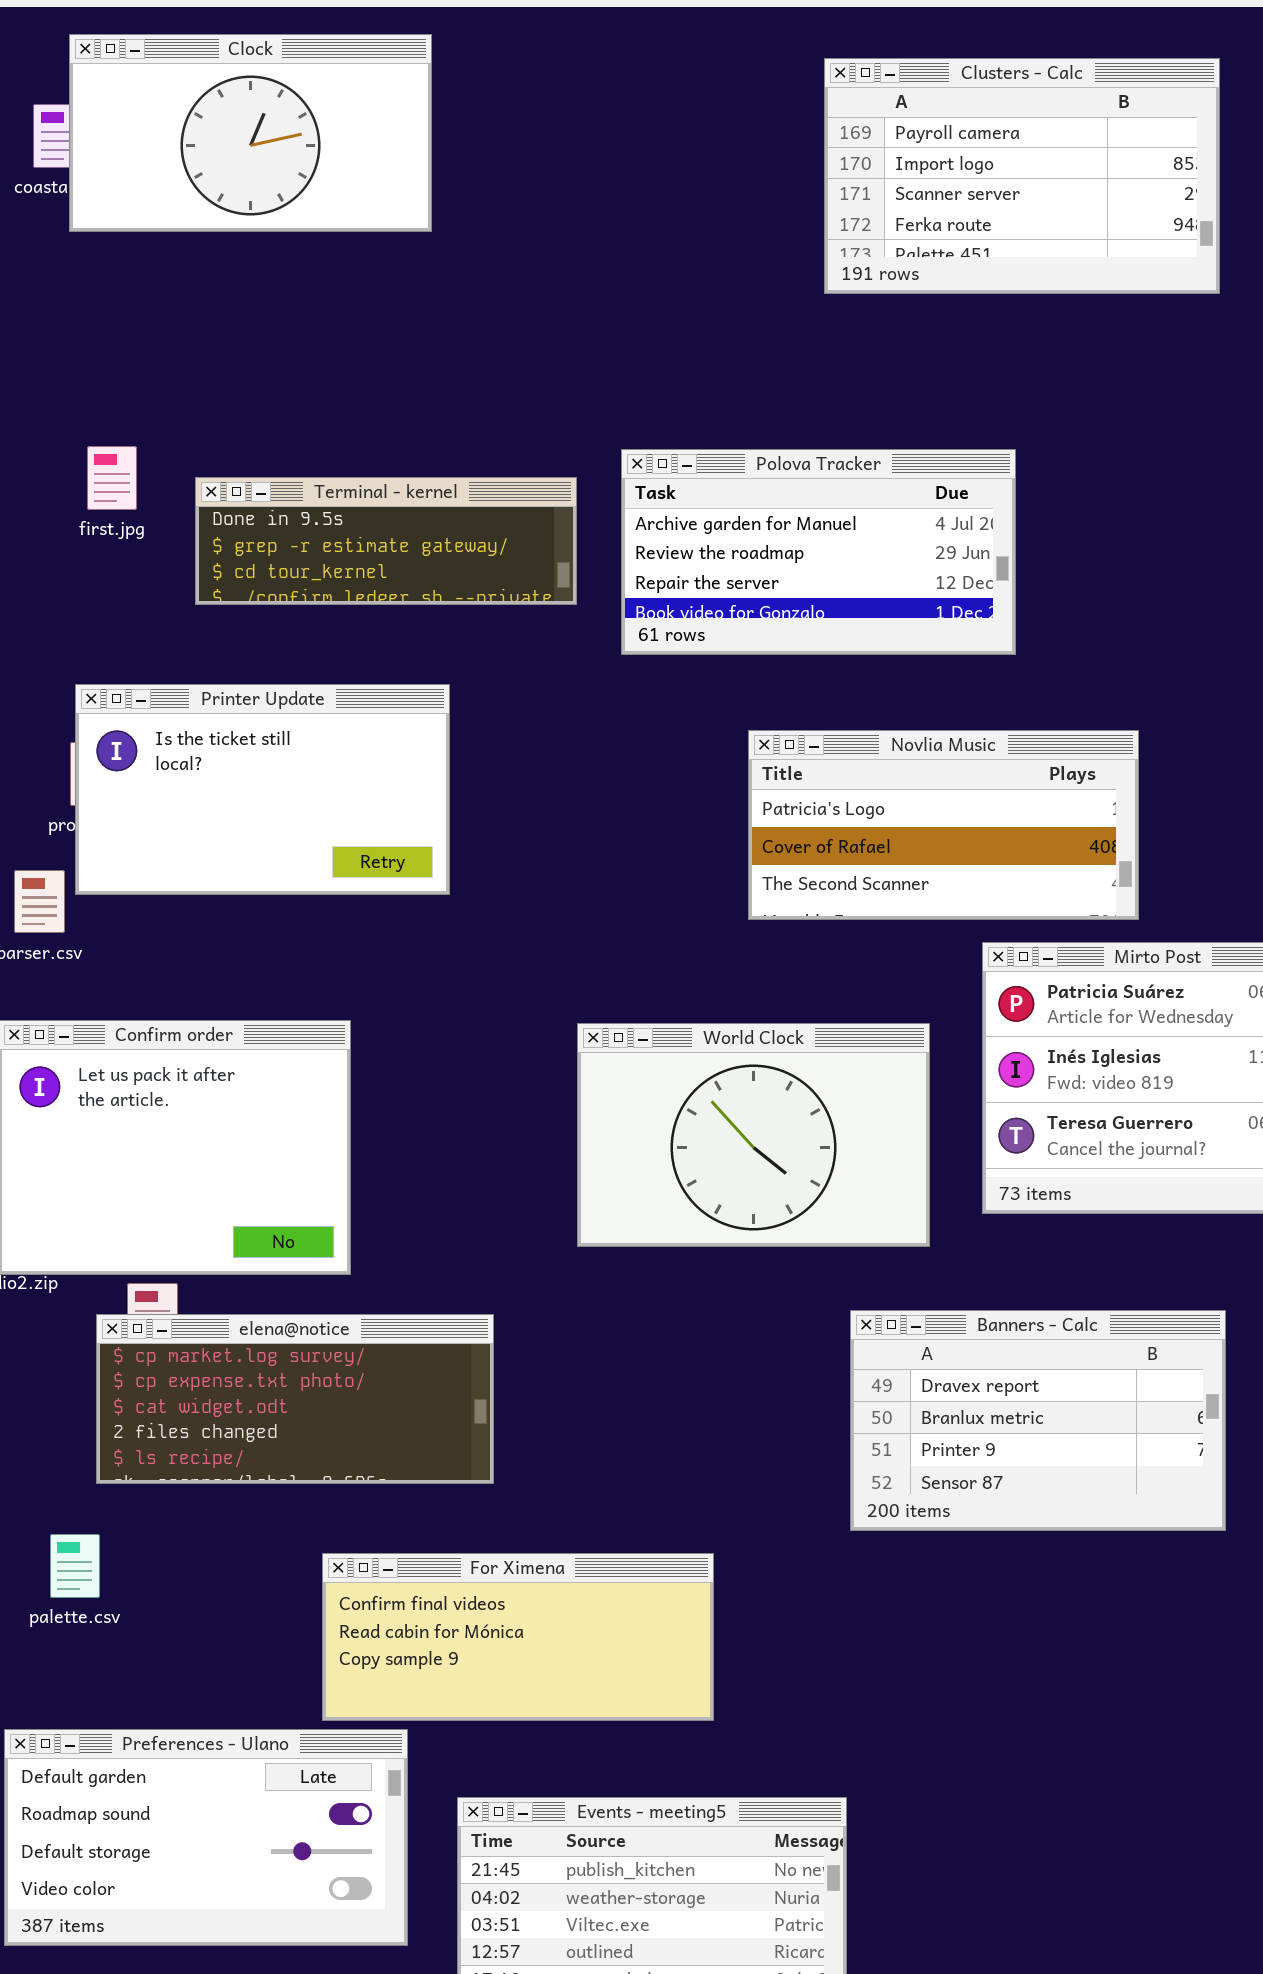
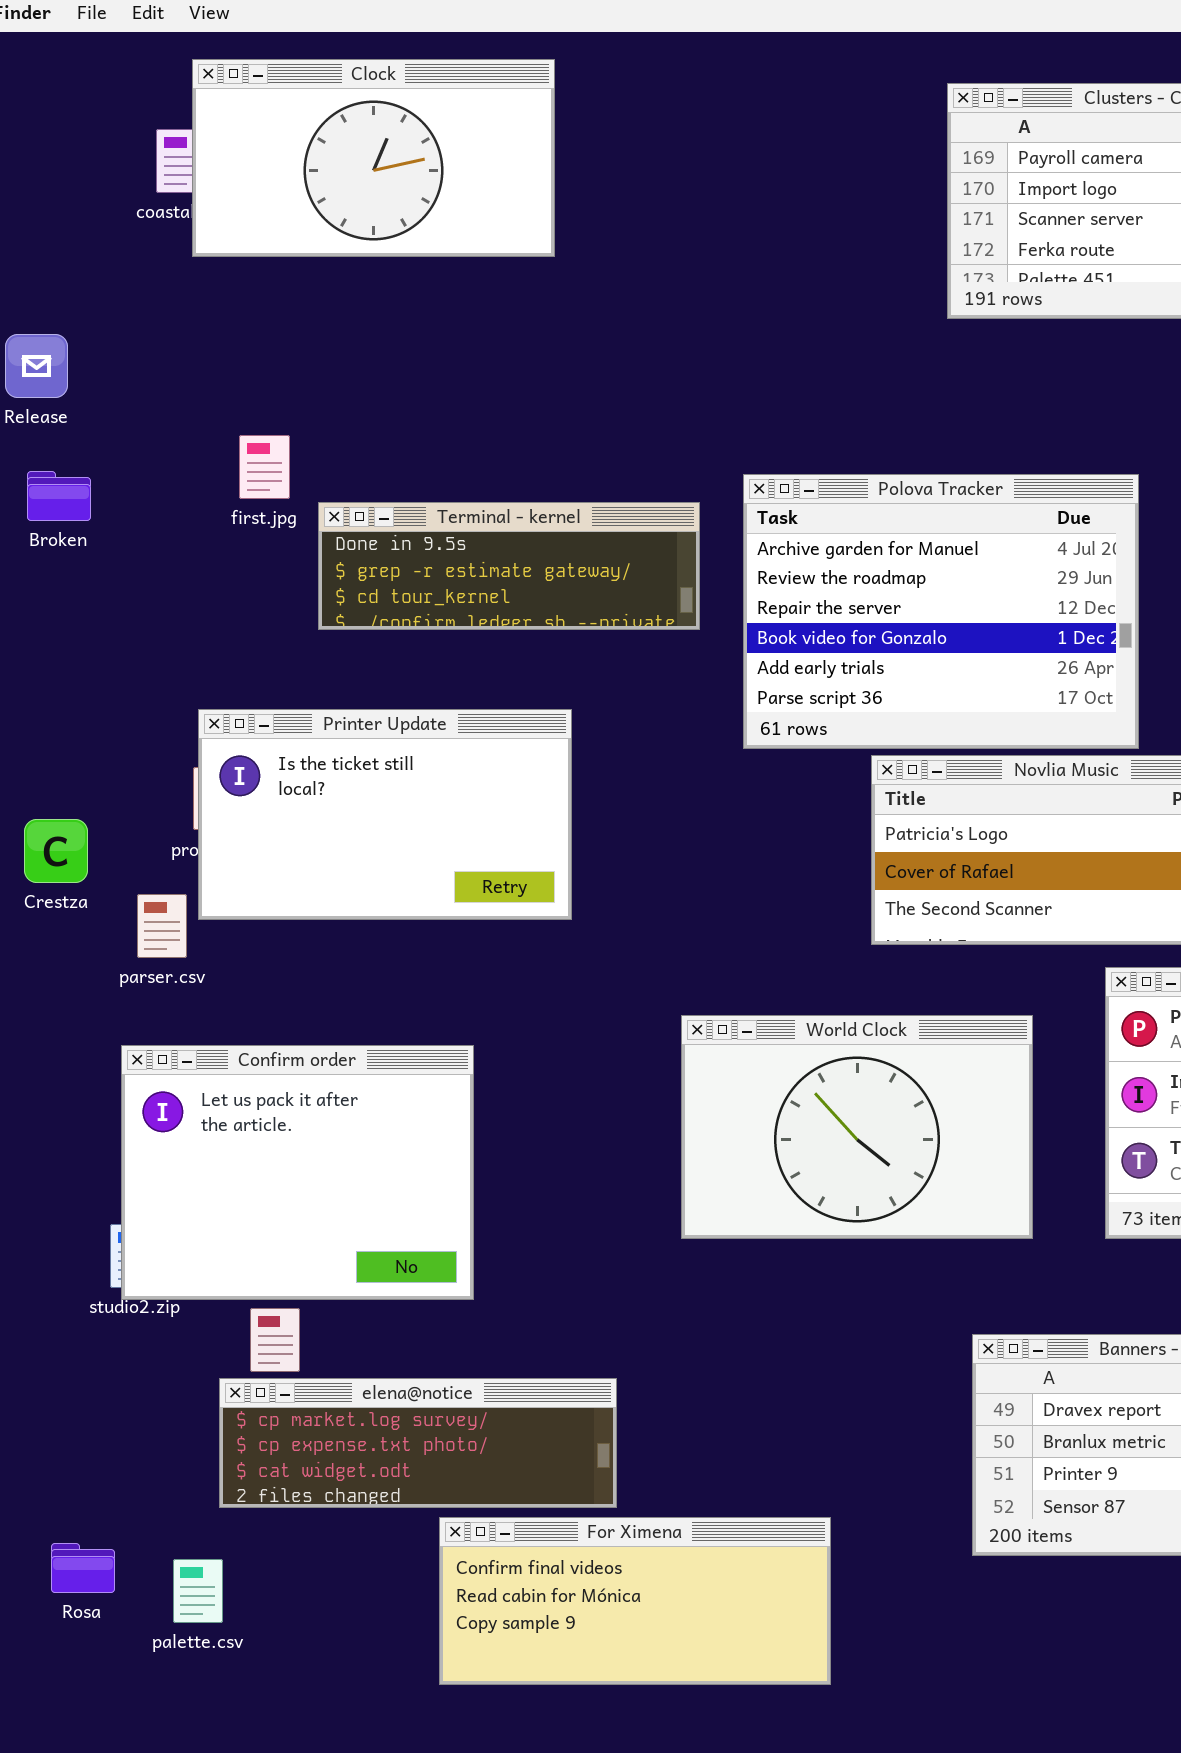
first.jpg: [87,446,137,510] -> [239,435,290,499], moved
Polova Tracker: [621,449,1016,655] -> [743,474,1139,749], resized
World Clock: [577,1023,930,1247] -> [681,1015,1033,1239], moved
elena@notice: [96,1314,494,1484] -> [219,1378,617,1508], resized
For Ximena: [322,1553,714,1721] -> [439,1517,831,1685], moved

